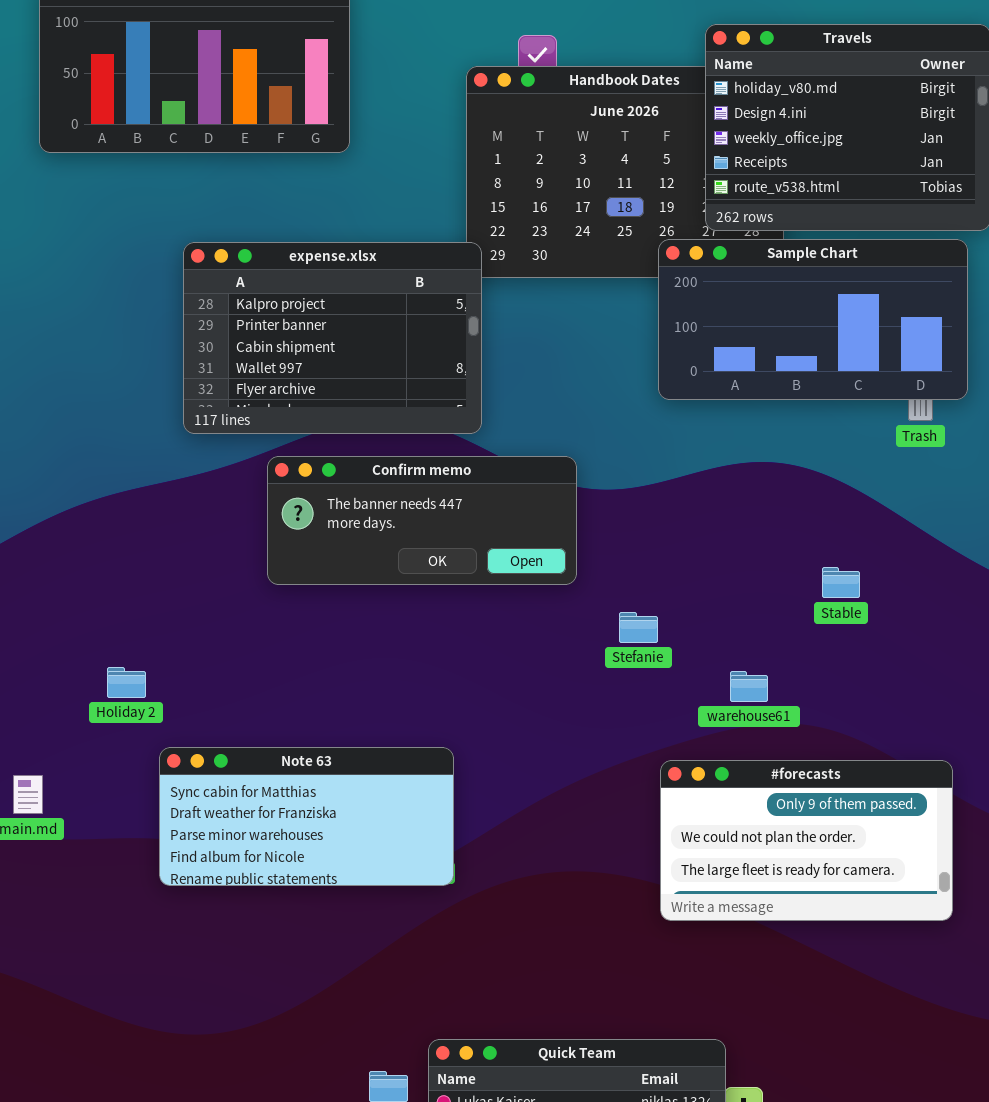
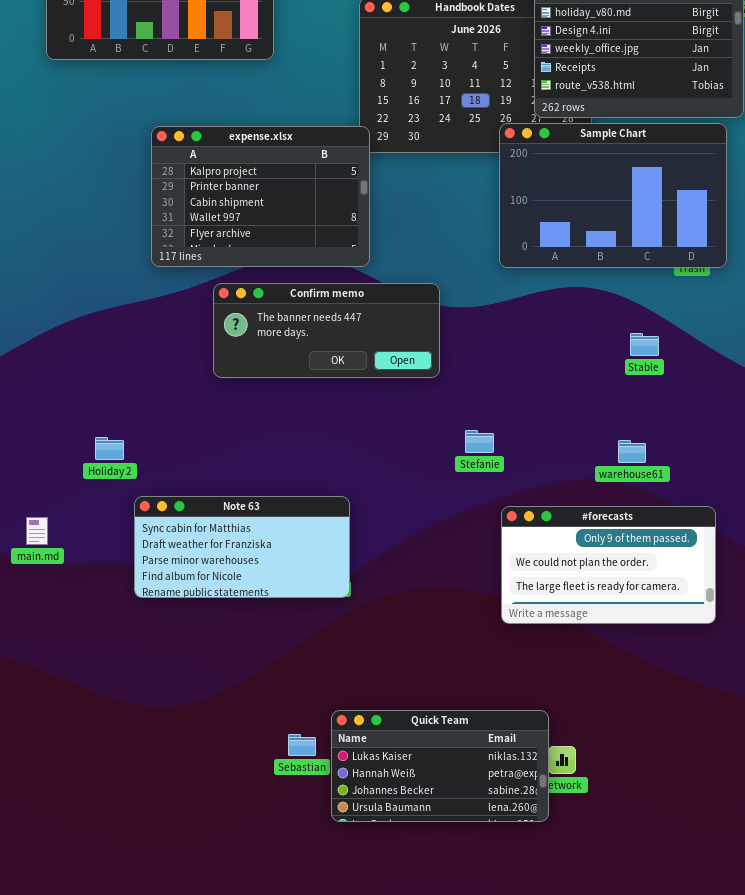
Sample Chart: [658,239,968,400] -> [499,123,727,268], resized
Stable: [822,567,860,598] -> [630,333,659,356], moved
Stefanie: [619,612,658,643] -> [465,430,494,453], moved
warehouse61: [730,671,768,702] -> [618,440,646,463], moved

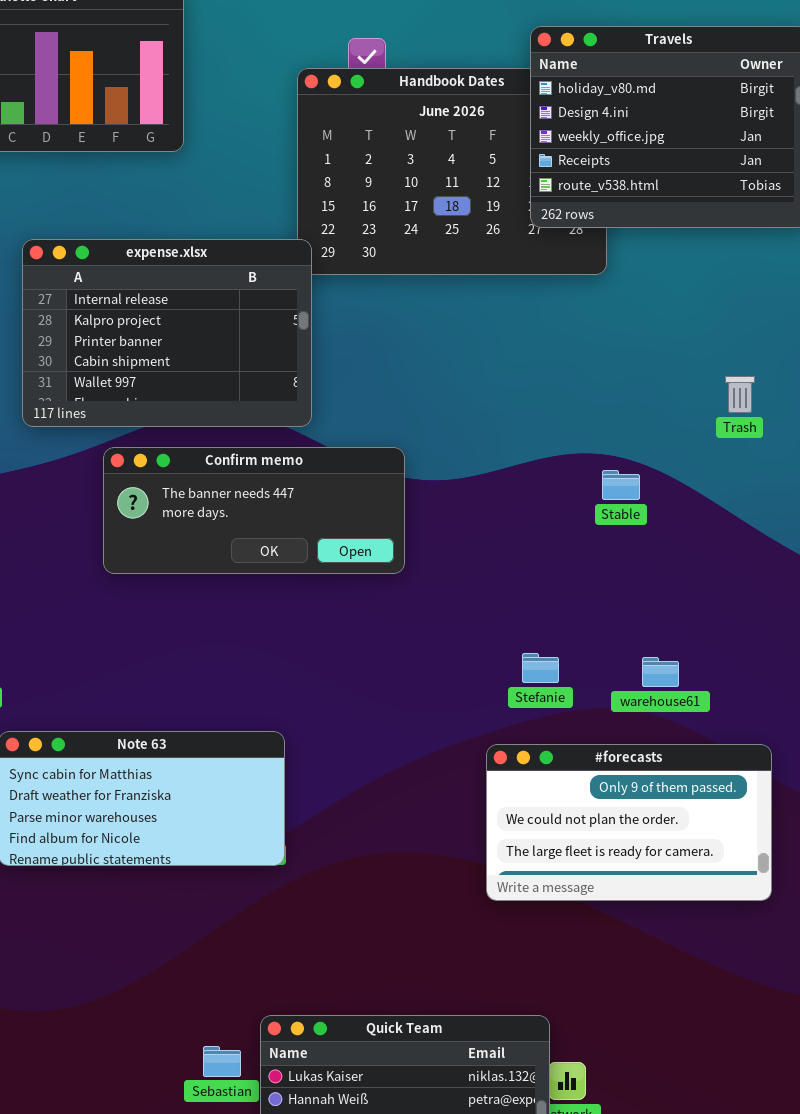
Sample Chart: [499,123,727,268] -> none, closed
expense.xlsx: [151,126,370,267] -> [22,239,312,427], scrolled up 1 row
Stable: [630,333,659,356] -> [602,470,640,500], moved
Stefanie: [465,430,494,453] -> [522,653,559,683], moved

